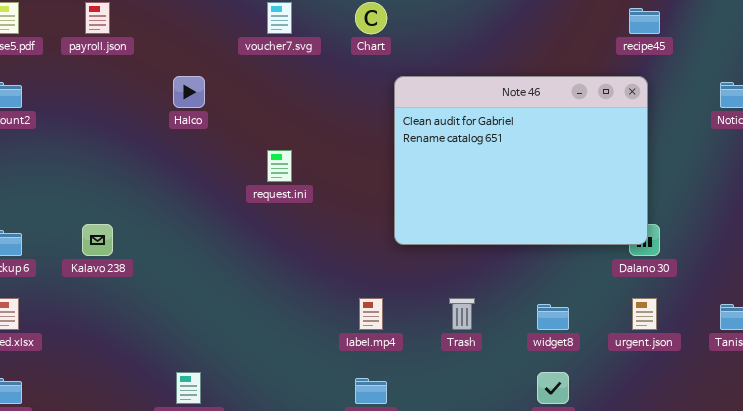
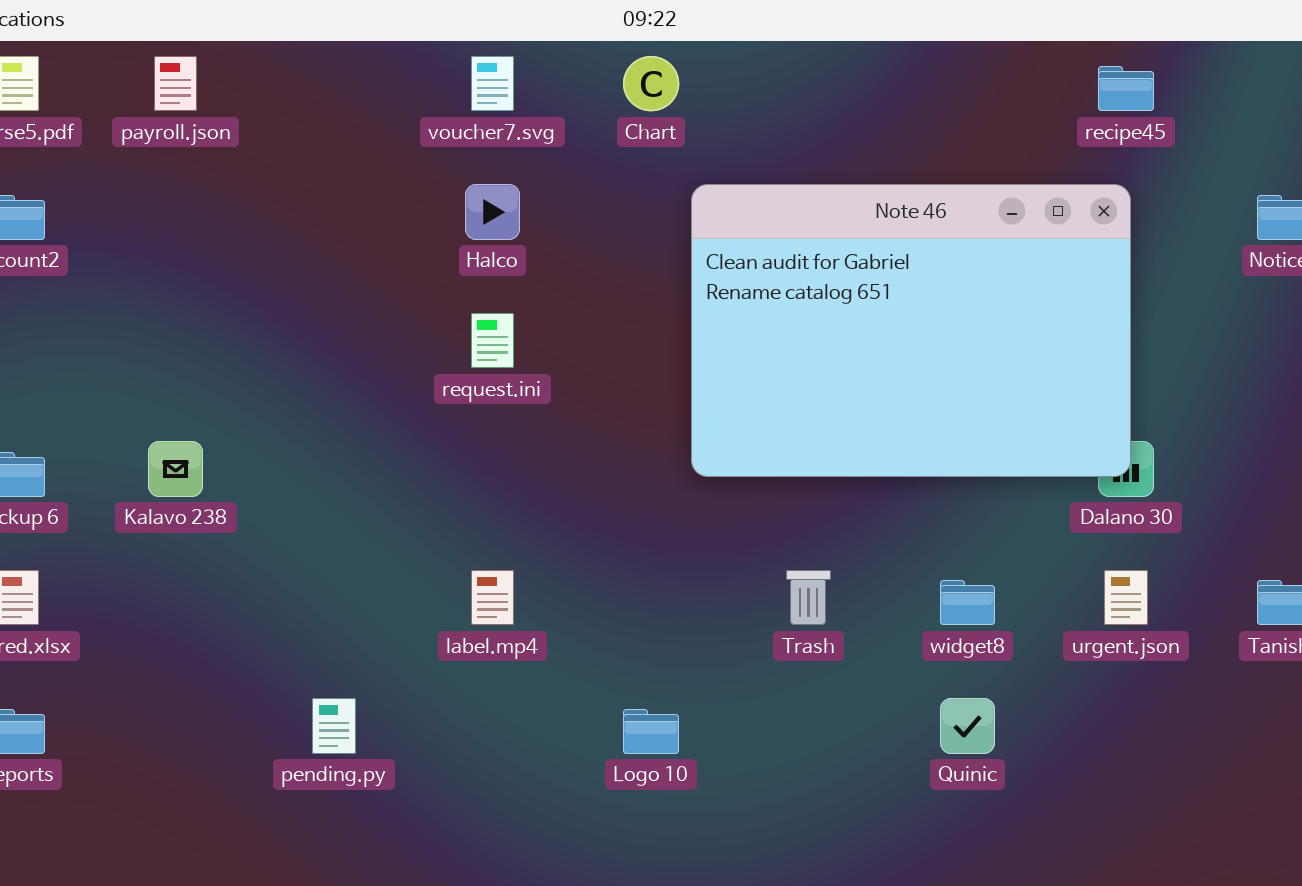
Halco: [173,76,205,108] -> [465,184,520,240], moved
label.mp4: [359,298,383,330] -> [471,570,514,625], moved

